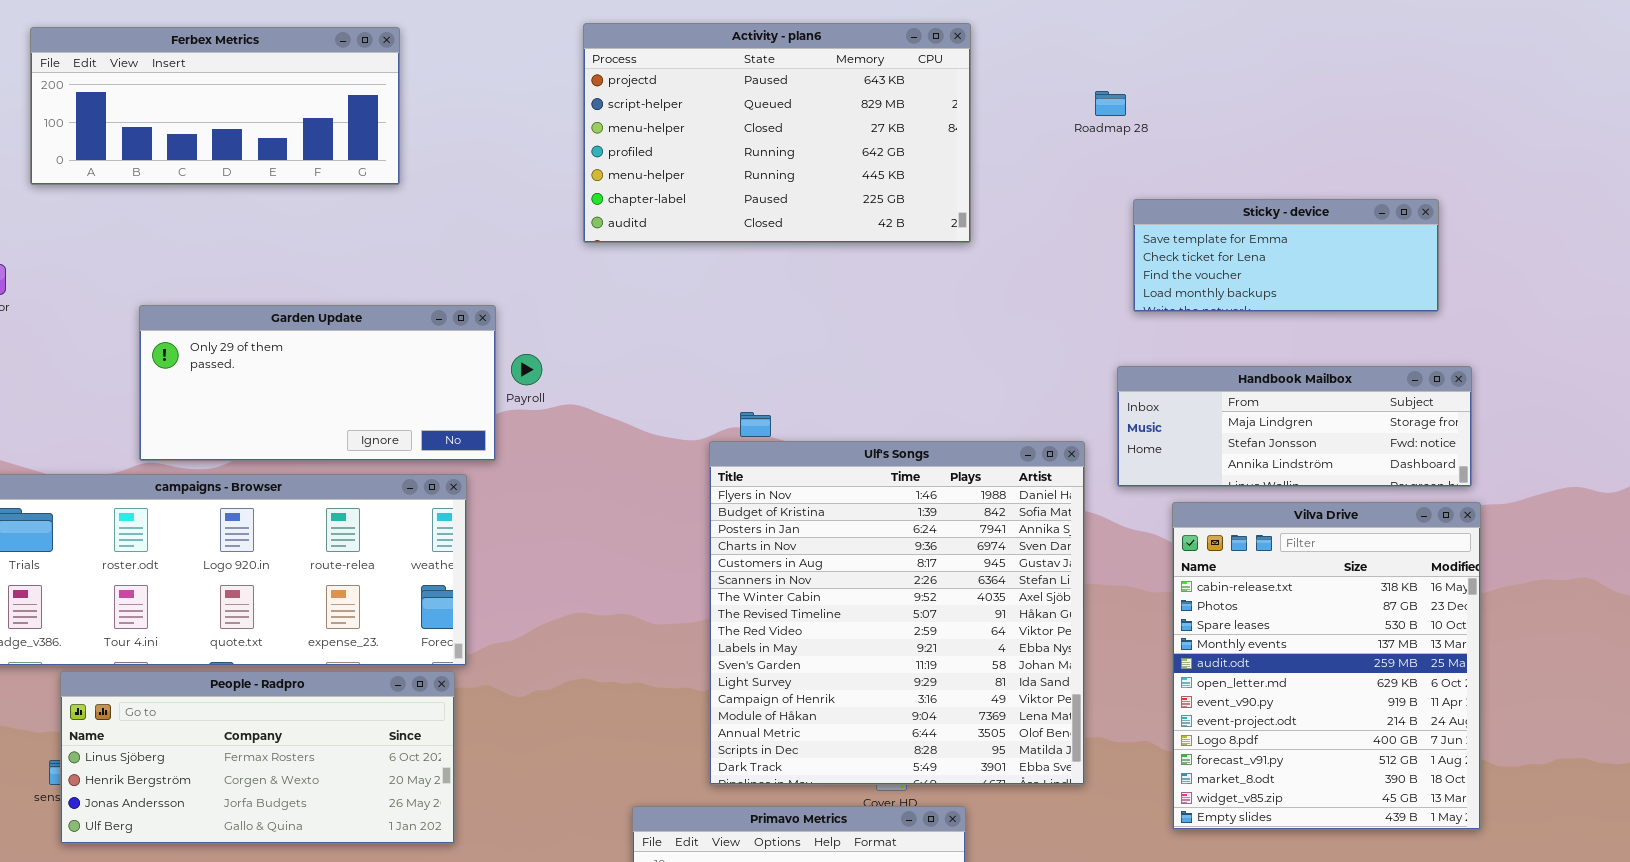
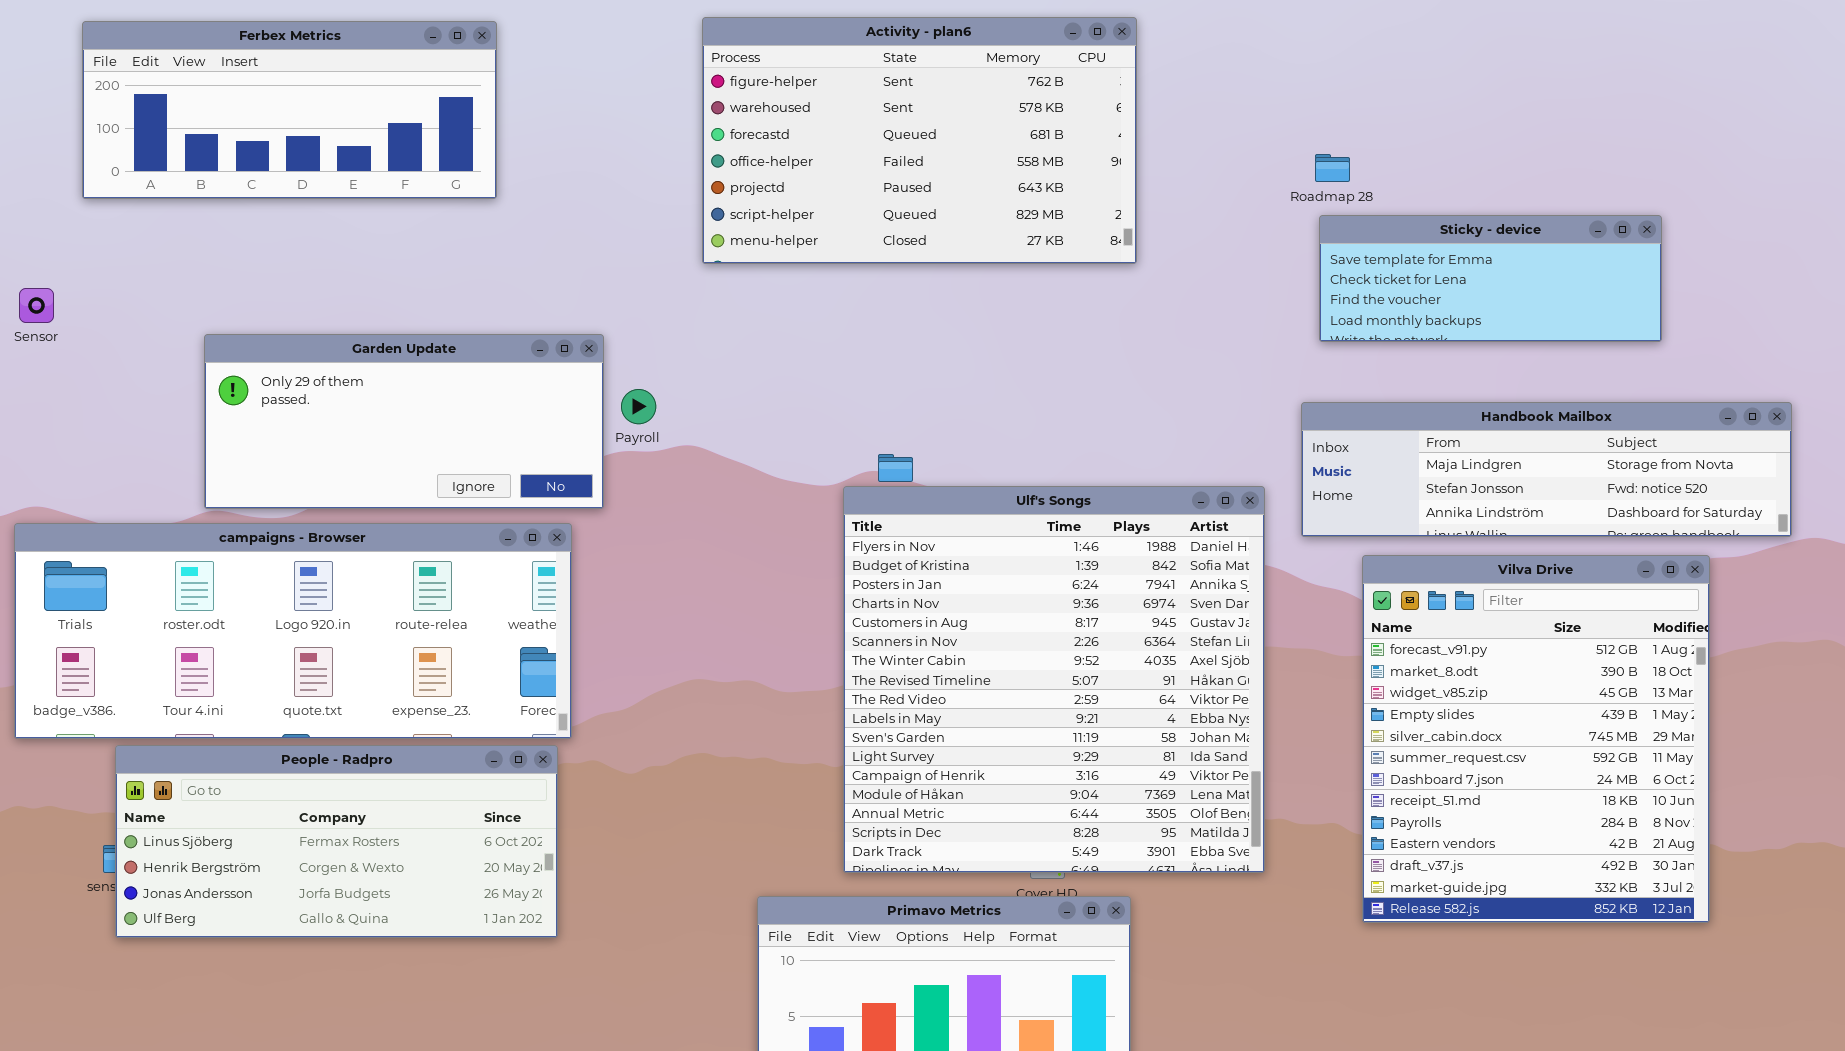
Activity - plan6: [583,23,971,243] -> [702,17,1137,264], scrolled up 4 rows
Roadmap 28: [1095,91,1126,116] -> [1315,154,1350,182], moved
Handbook Mailbox: [1117,366,1472,487] -> [1301,402,1792,537], resized
Vilva Drive: [1172,502,1481,830] -> [1362,555,1710,923], scrolled down 9 rows

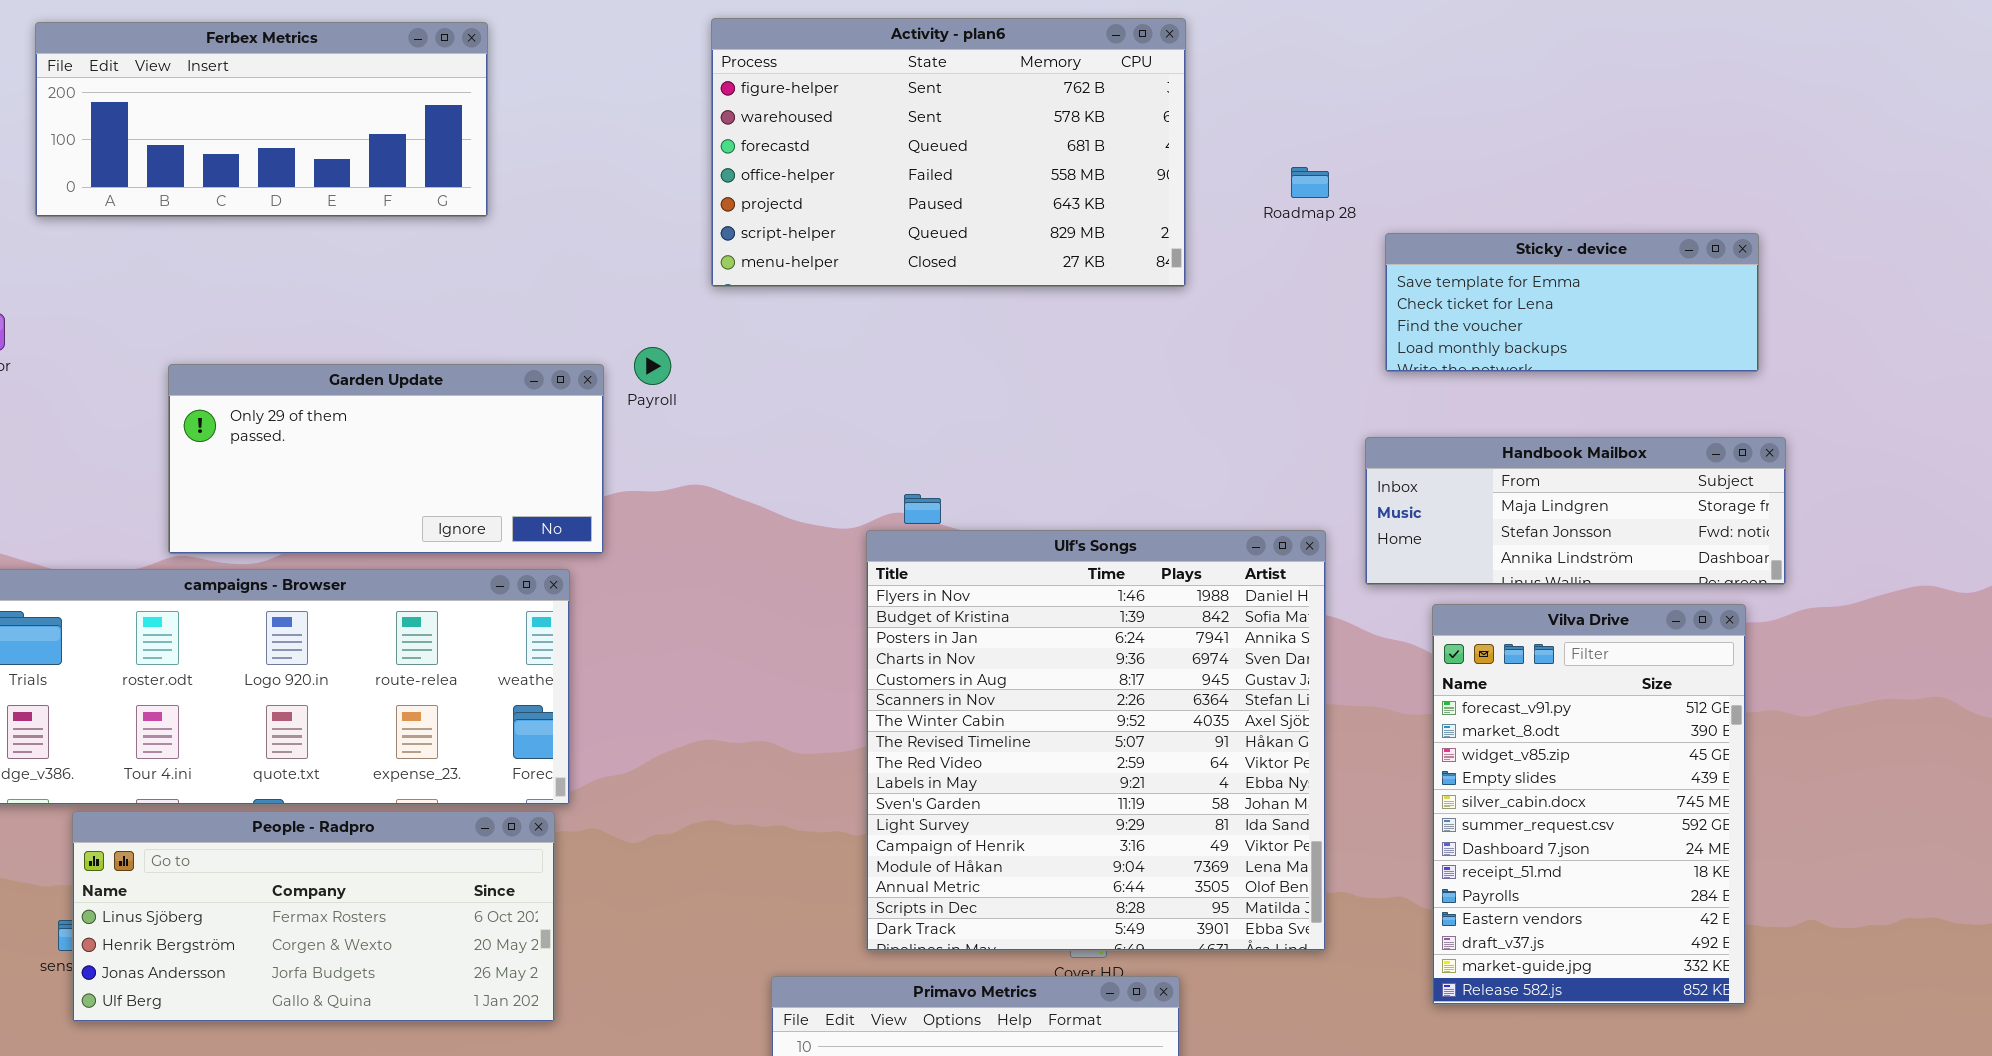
Roadmap 28: [1315,154,1350,182] -> [1291,167,1329,198], moved
Payroll: [621,389,656,424] -> [634,347,671,385], moved
Handbook Mailbox: [1301,402,1792,537] -> [1365,437,1786,585], resized
Vilva Drive: [1362,555,1710,923] -> [1432,604,1746,1005], resized

